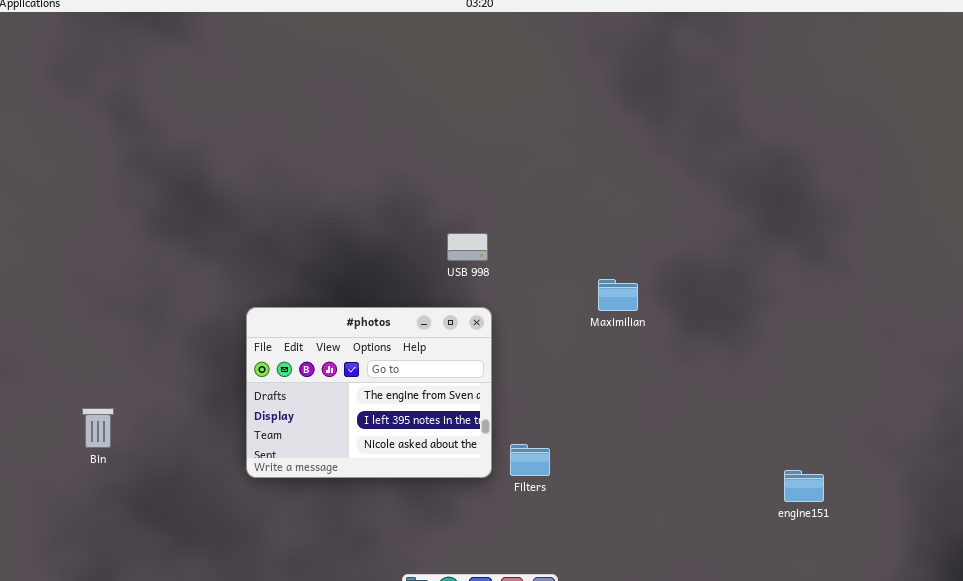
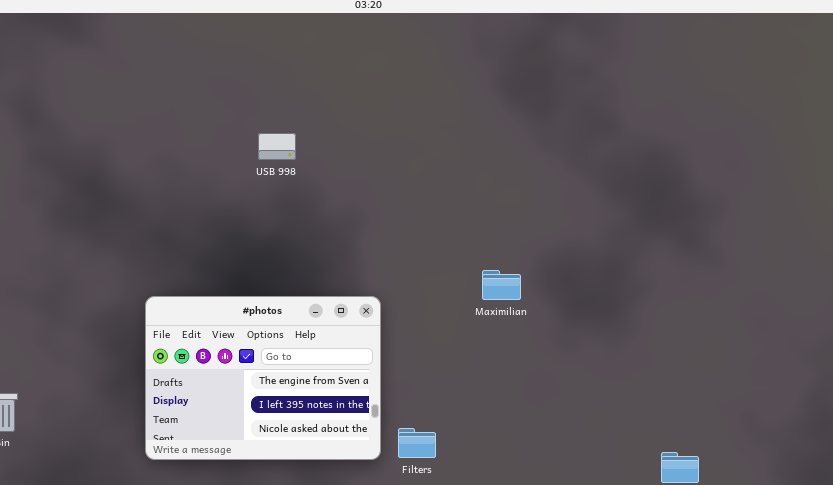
USB 998: [447,233,488,261] -> [258,133,296,160], moved

